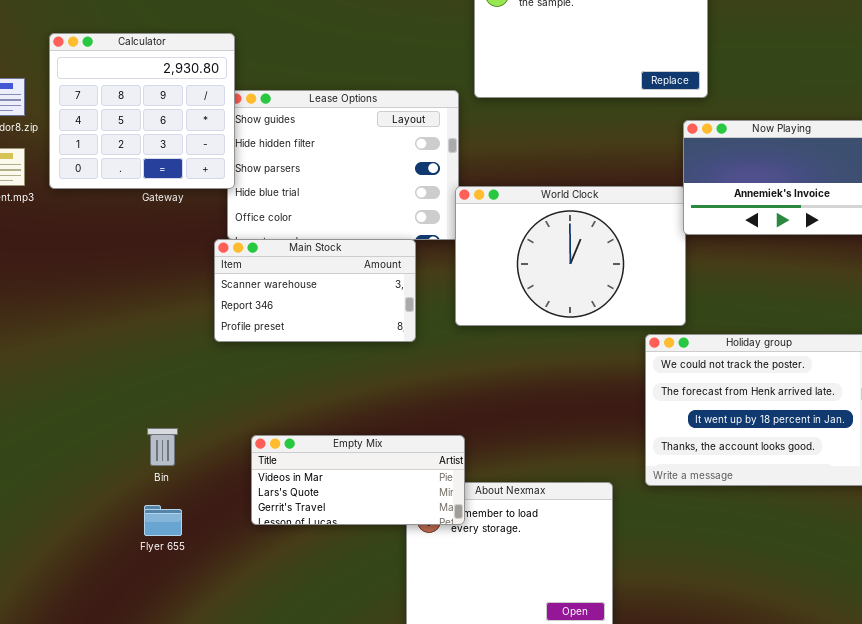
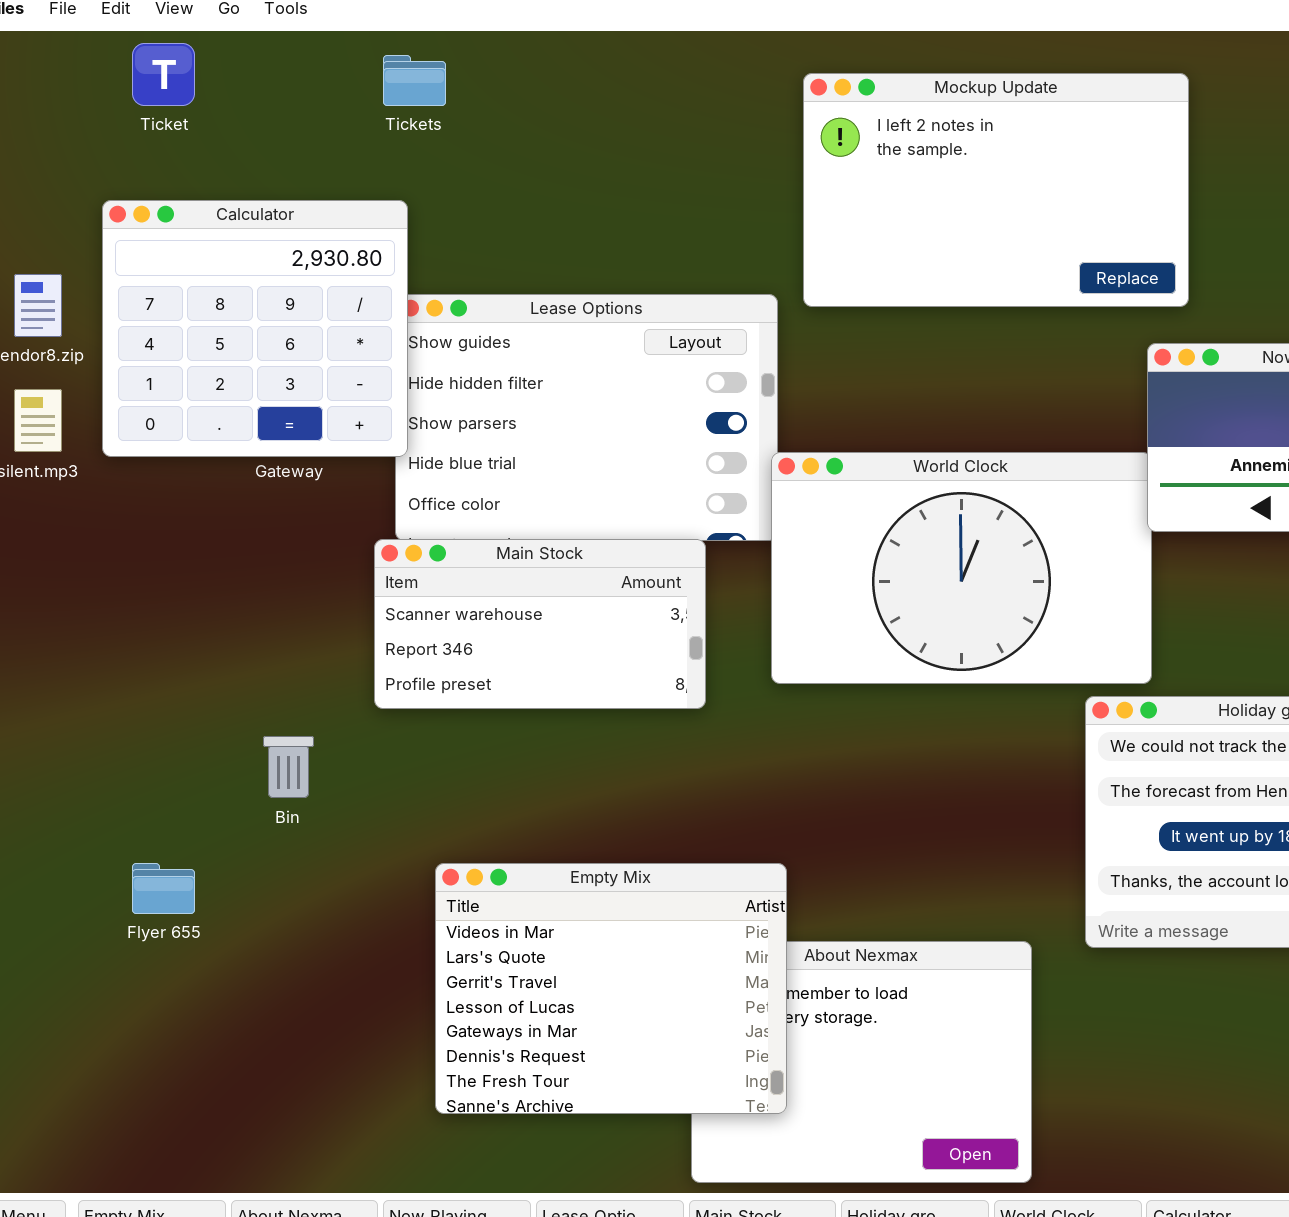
Bin: [147,428,178,466] -> [263,736,314,798], moved
Empty Mix: [251,435,465,525] -> [435,863,787,1114], resized
Flyer 655: [144,505,182,536] -> [132,863,195,914], moved

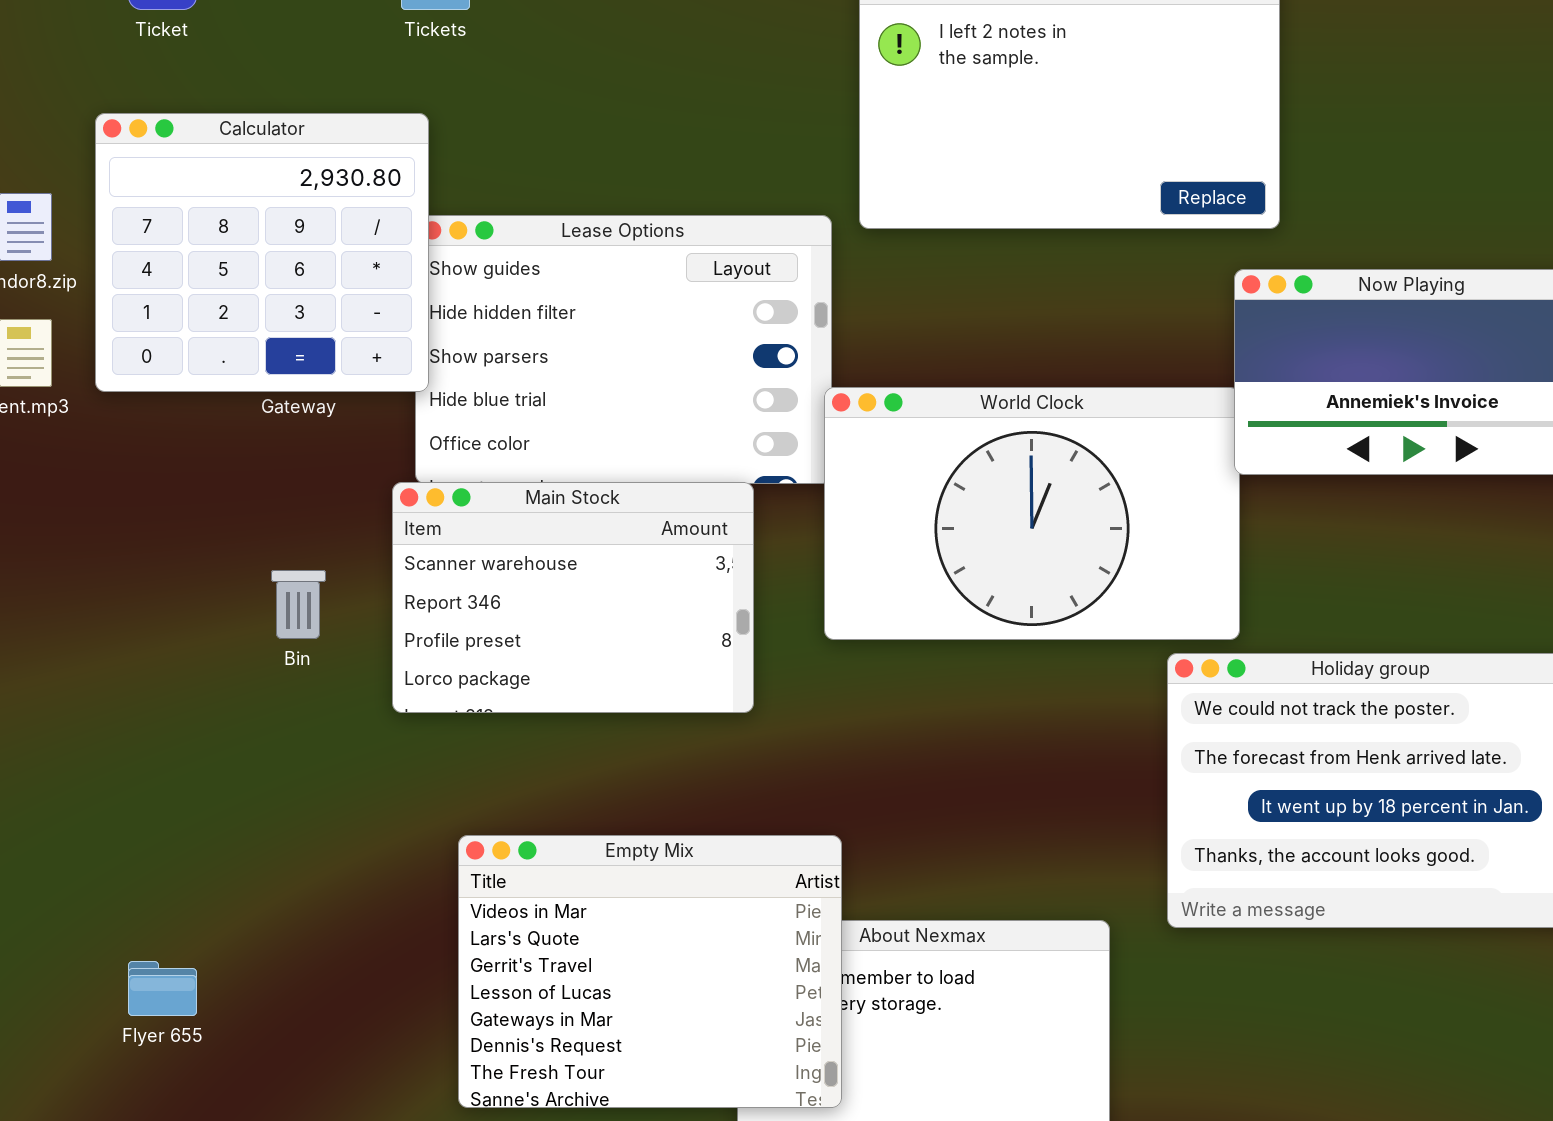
Main Stock: [374,539,706,709] -> [392,482,754,713], resized
Bin: [263,736,314,798] -> [271,570,326,639], moved
Flyer 655: [132,863,195,914] -> [128,961,197,1016], moved

